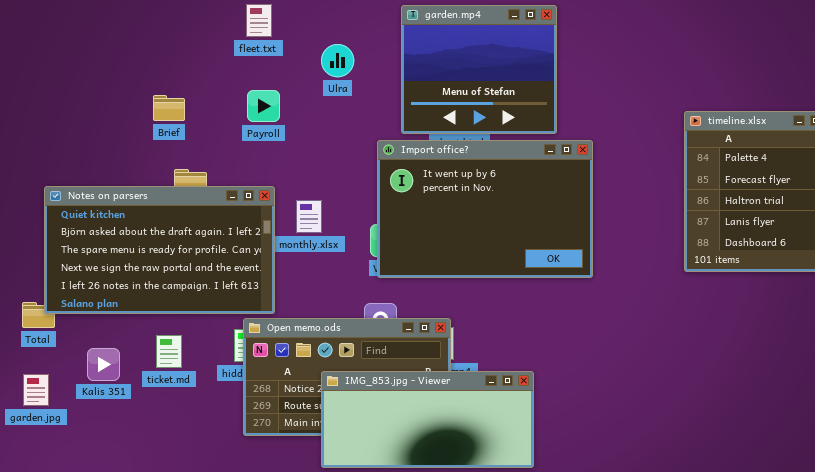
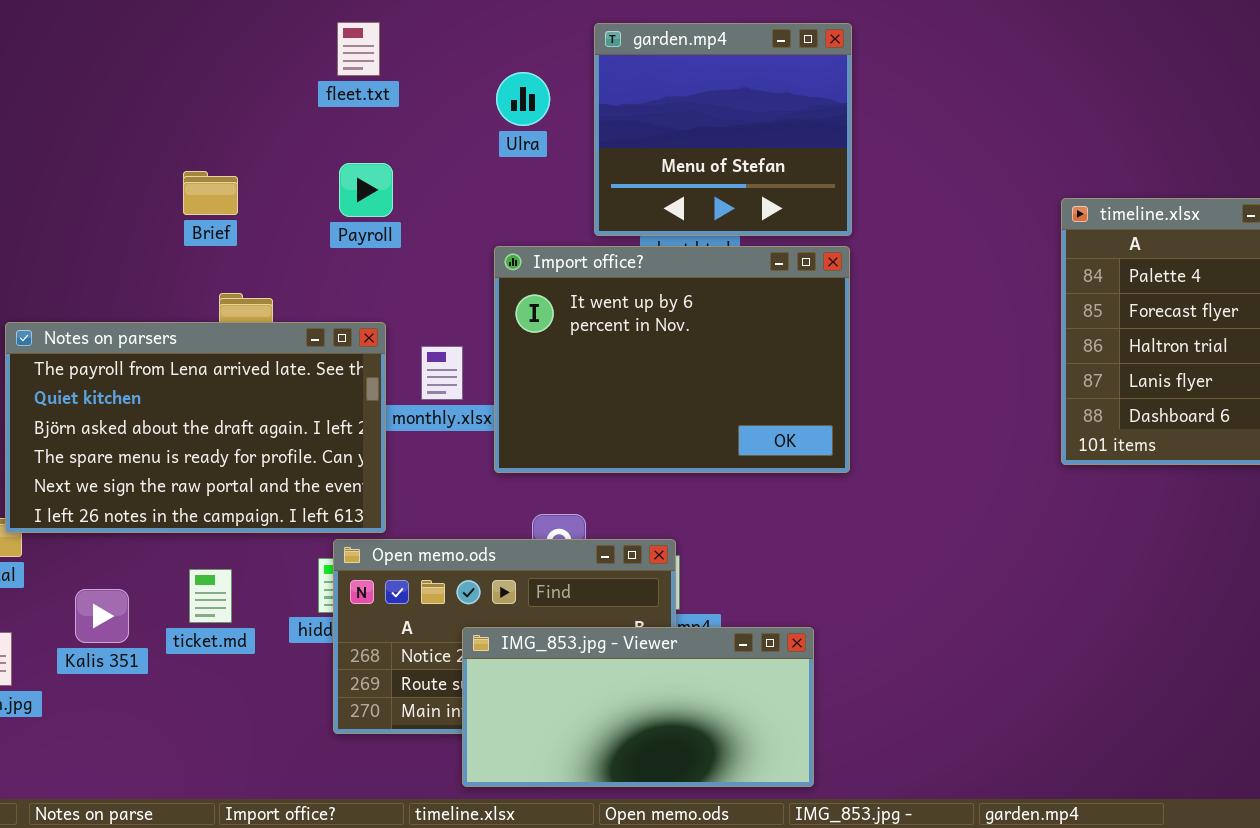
Ulra: [321,44,354,77] -> [496,72,550,126], moved
Import office?: [377,140,593,278] -> [494,246,850,473], moved
Notes on parsers: [44,186,275,314] -> [5,322,386,533], scrolled up 1 row

